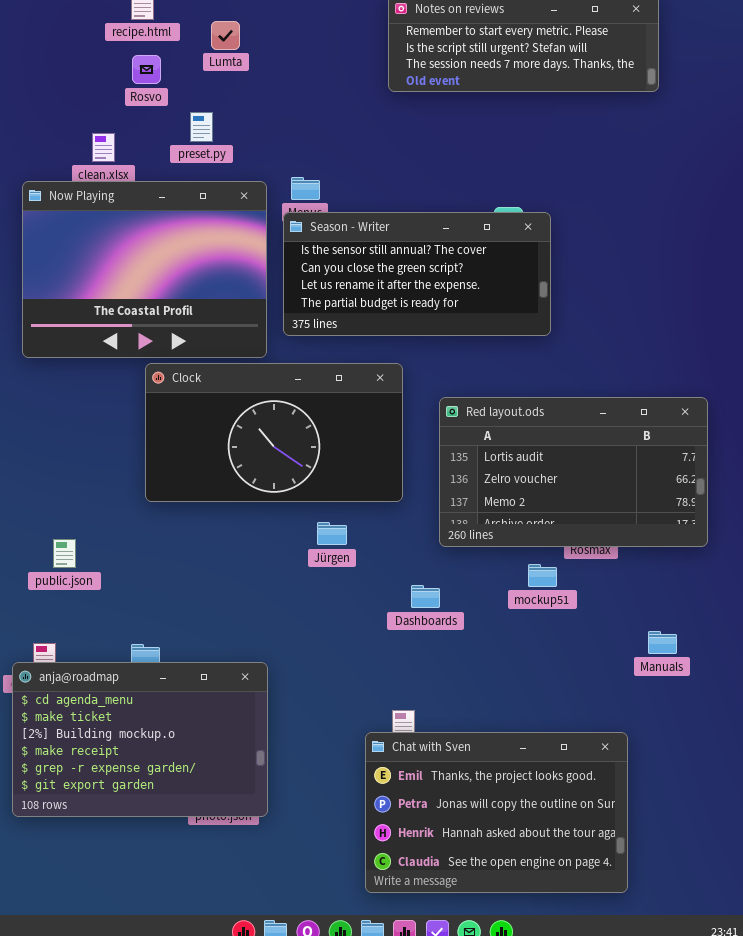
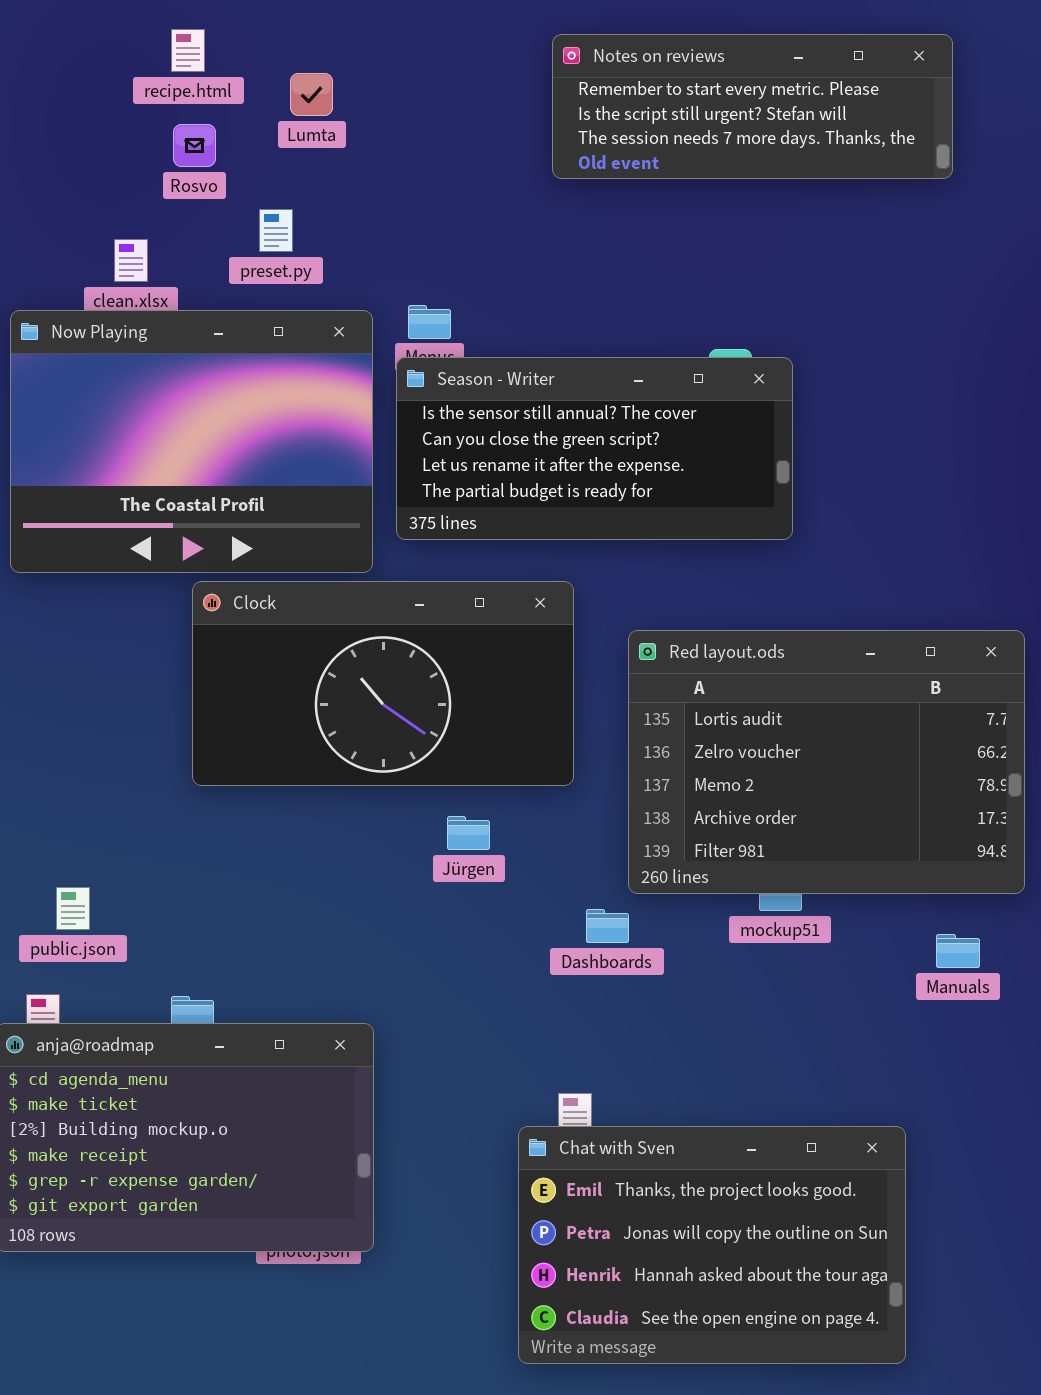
Red layout.ods: [439,397,708,547] -> [628,630,1025,894], resized
public.json: [53,539,76,568] -> [56,887,90,930], moved
Manuals: [648,631,677,654] -> [936,934,980,968], moved

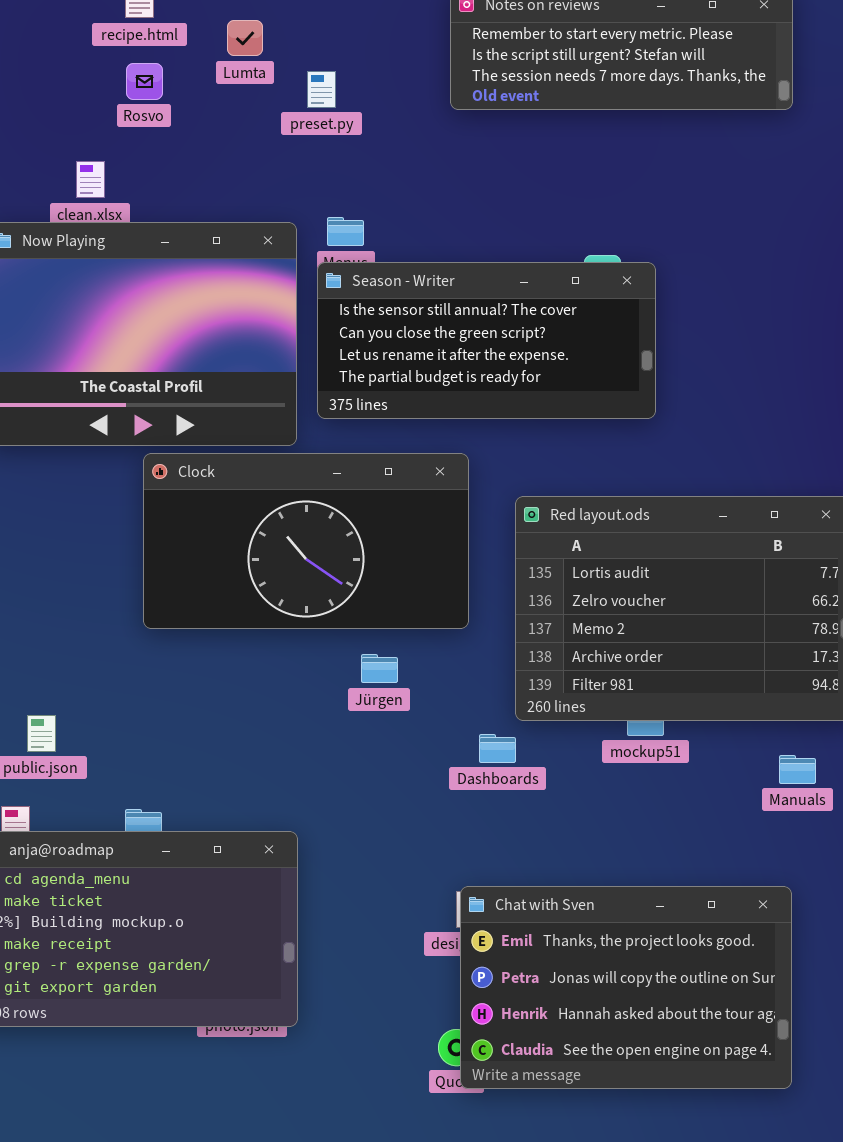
preset.py: [259,209,293,252] -> [307,71,336,108], moved
Chat with Sven: [518,1126,906,1364] -> [460,886,792,1089], moved

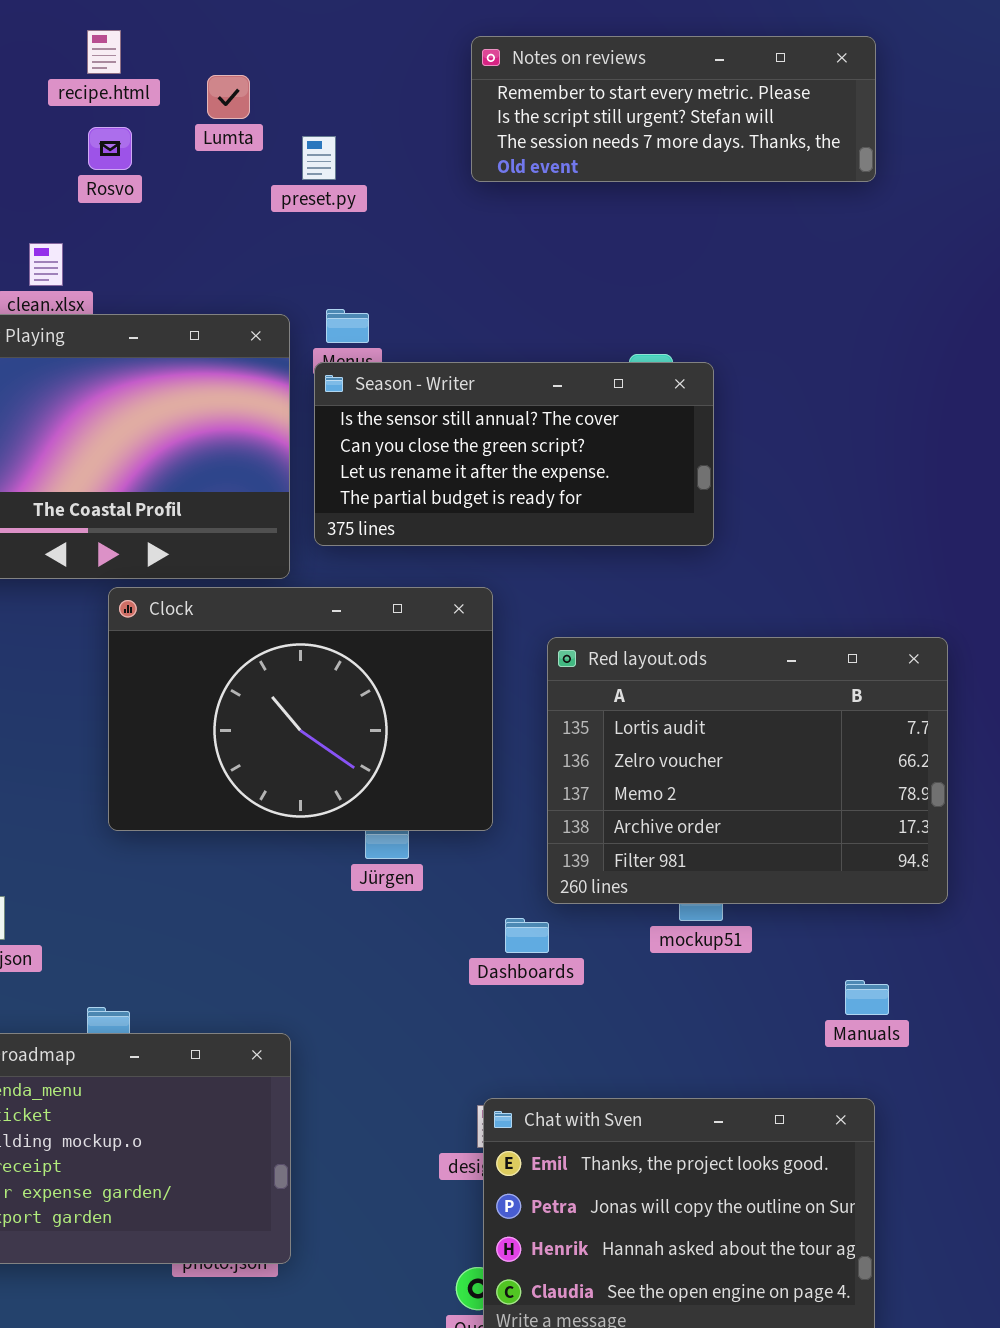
Clock: [143,453,469,629] -> [108,587,493,831], resized
Manuals: [779,755,816,784] -> [845,980,889,1015], moved

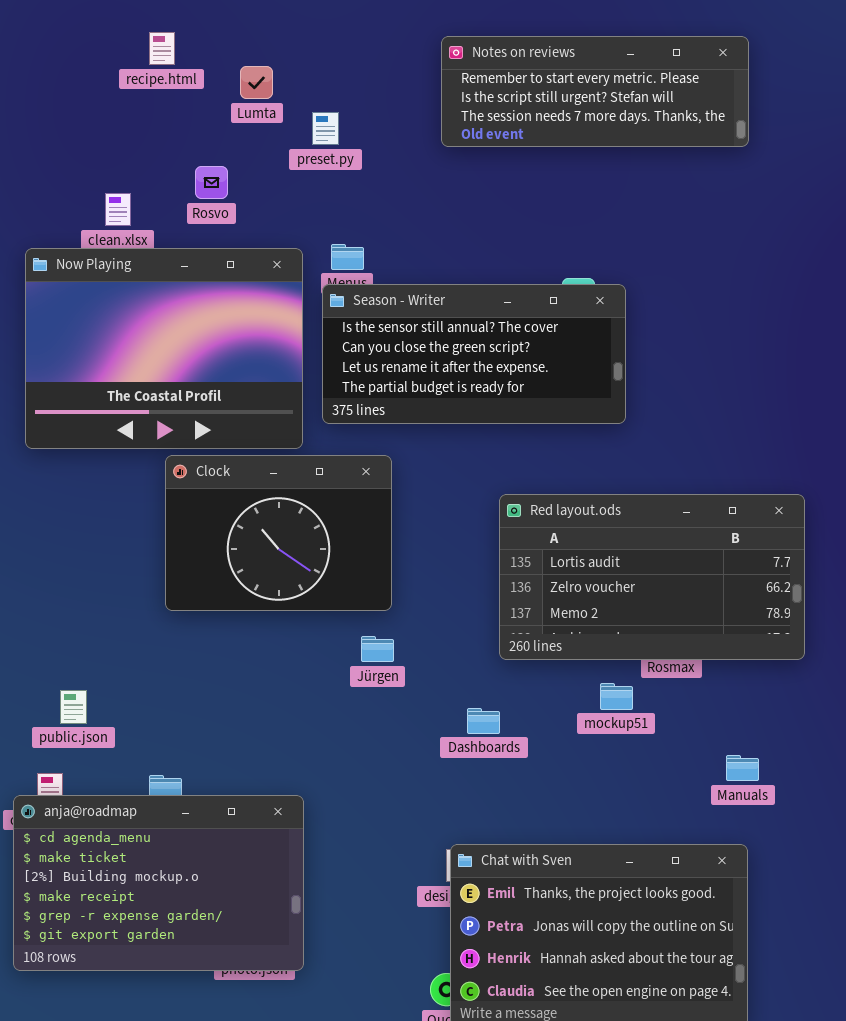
Rosvo: [88,127,132,170] -> [195,166,228,199], moved
Clock: [108,587,493,831] -> [165,455,392,611], resized
Red layout.ods: [547,637,948,904] -> [499,494,805,660], resized

